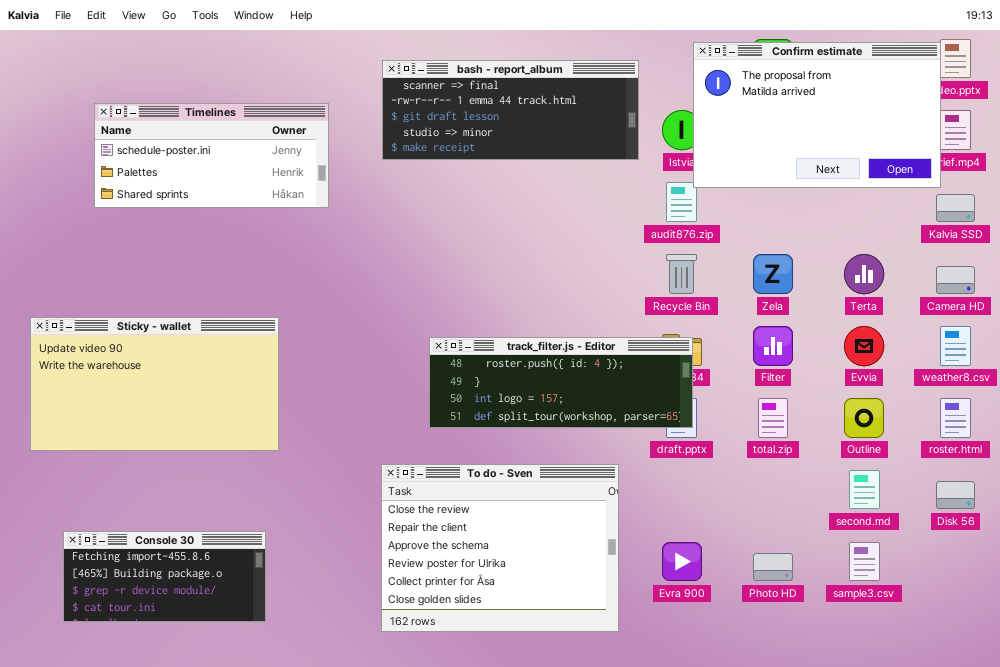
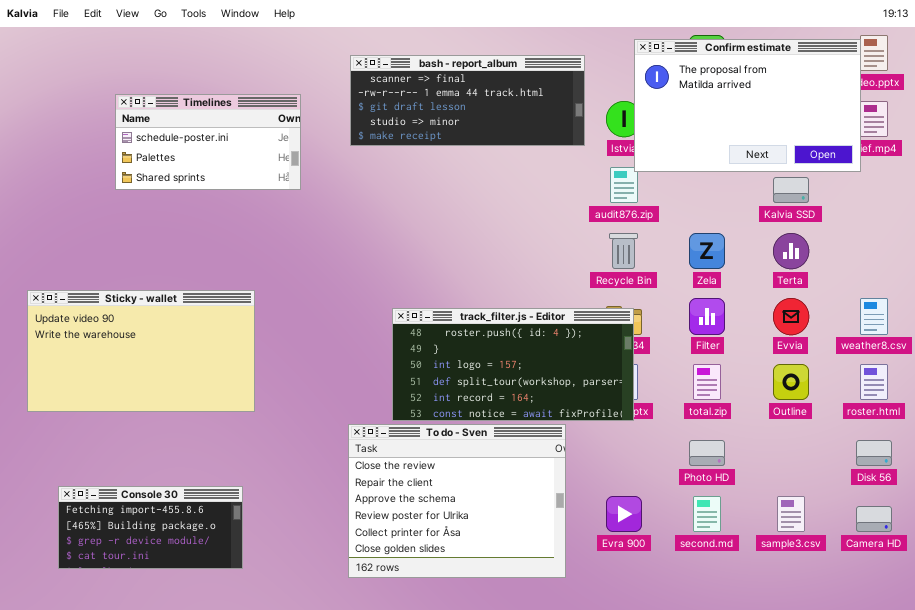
Timelines: [94,103,329,208] -> [115,94,301,190], resized
Kalvia SSD: [936,194,975,222] -> [773,177,809,203], moved
Camera HD: [936,266,975,294] -> [856,506,892,532], moved
track_filter.js - Editor: [429,337,693,428] -> [392,308,634,421], resized
second.md: [849,470,880,509] -> [693,496,721,532], moved
Photo HD: [753,553,793,581] -> [689,440,725,466], moved

